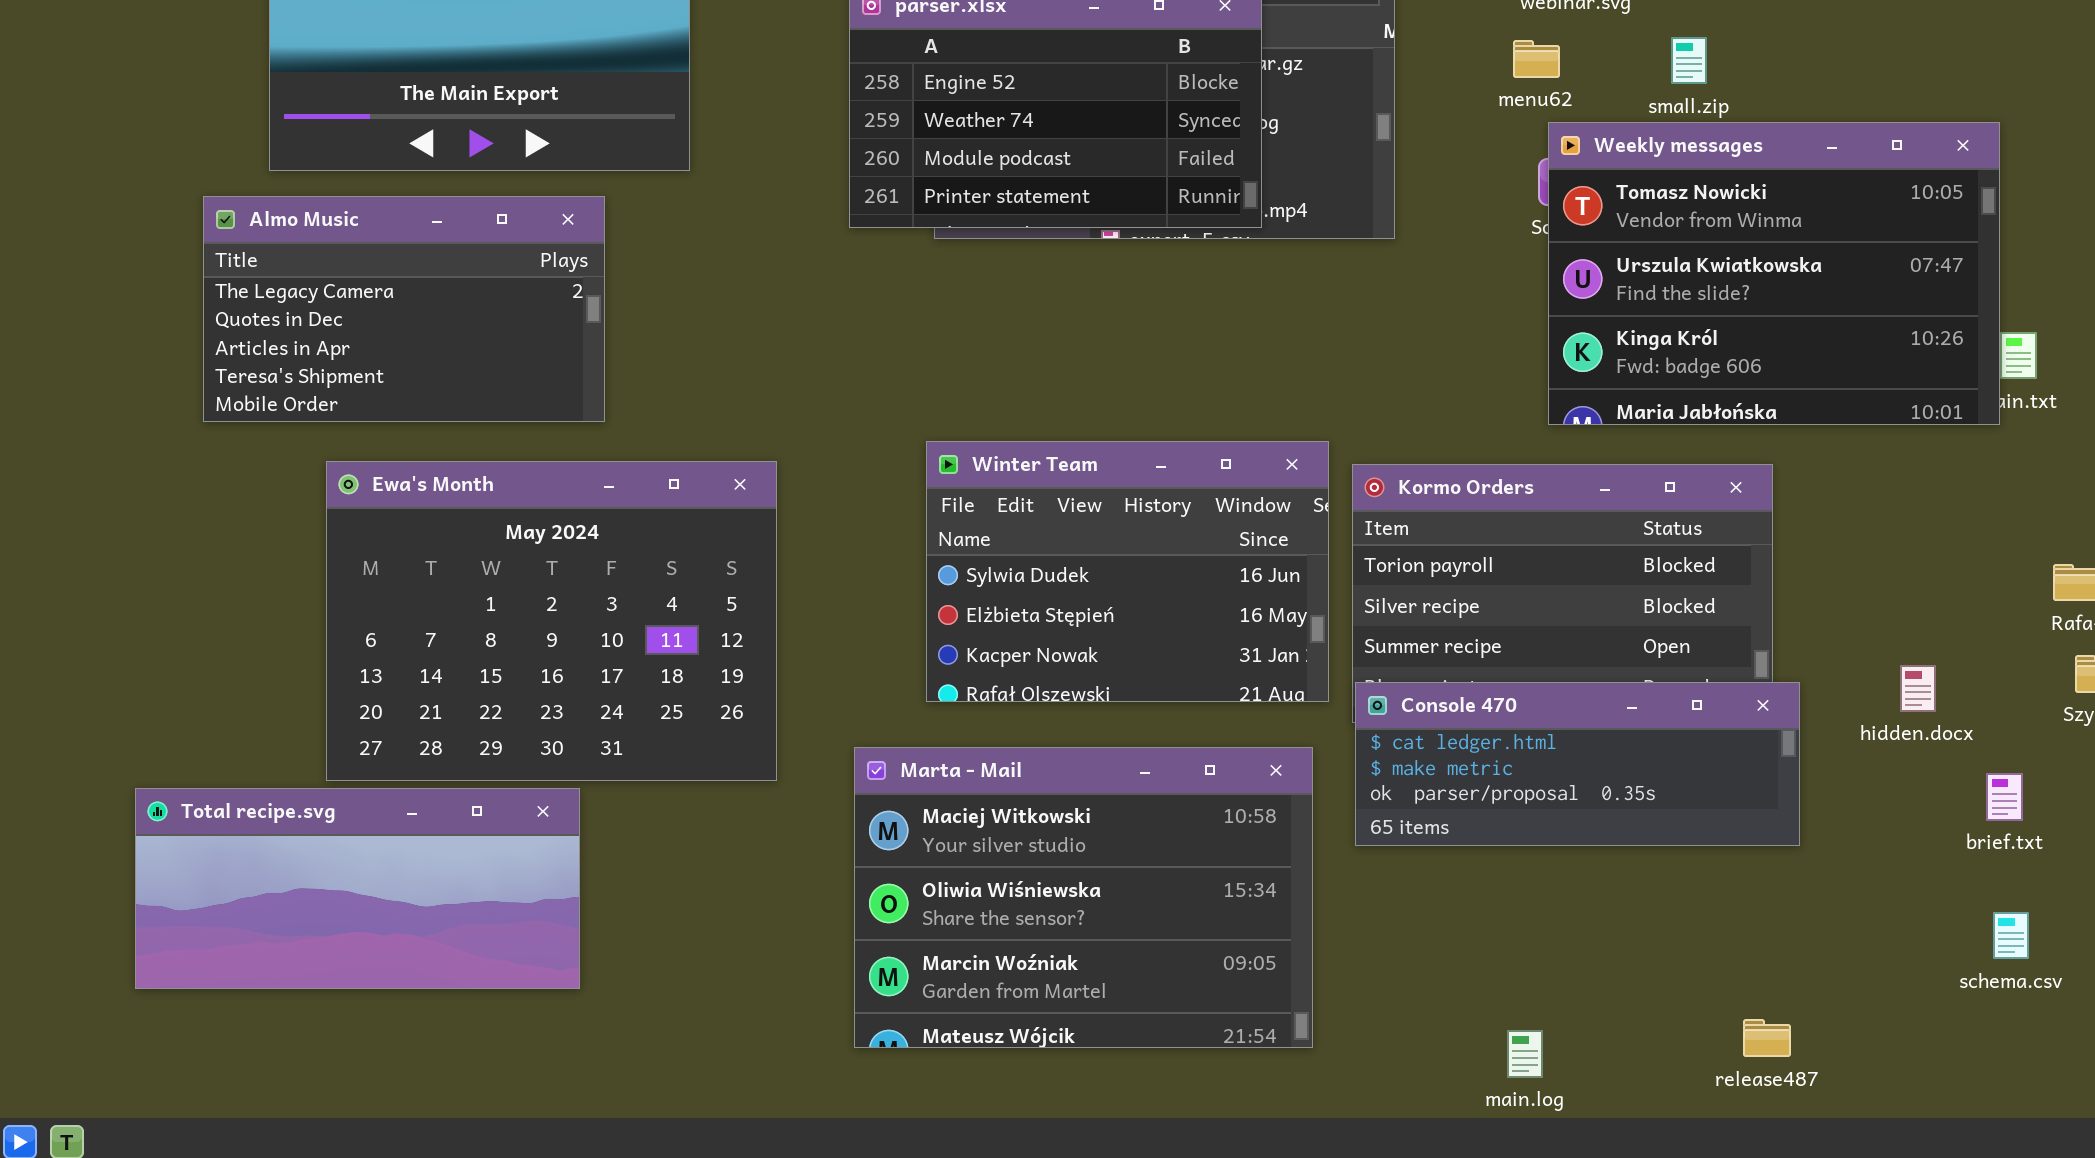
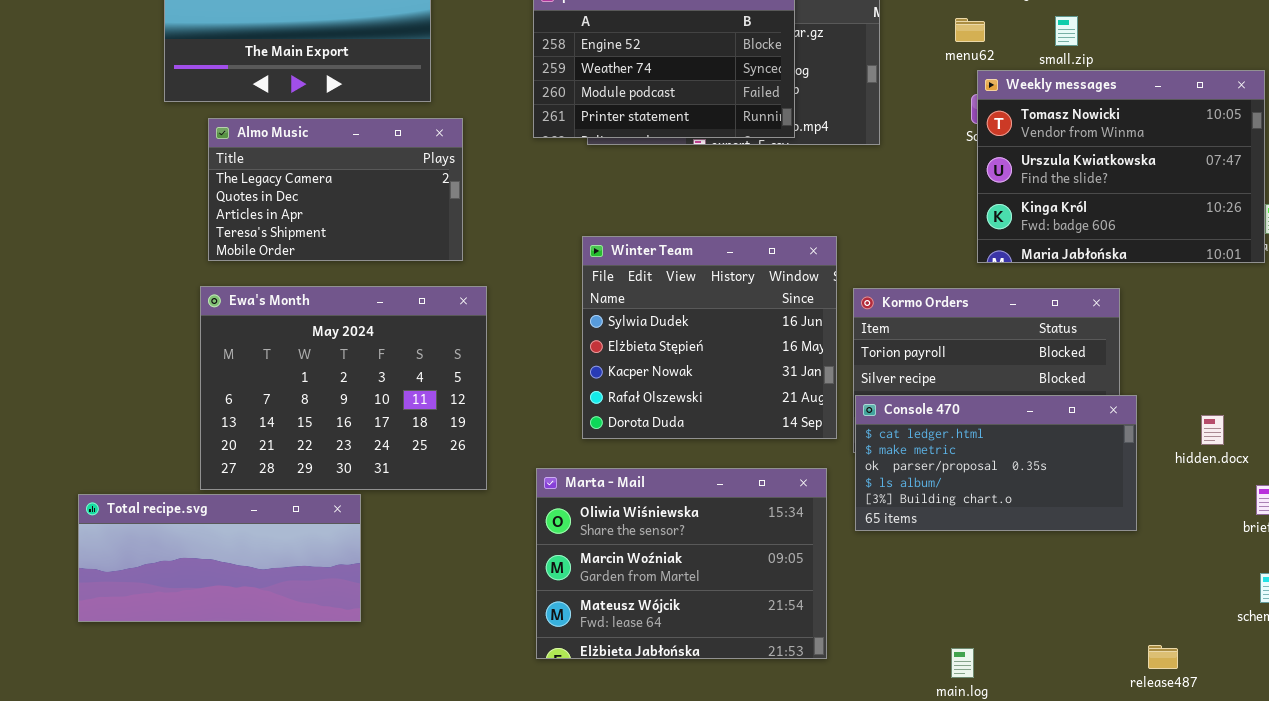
Almo Music: [203,196,605,422] -> [208,118,463,261], moved
Winter Team: [926,441,1329,702] -> [582,236,837,439], resized
Console 470: [1355,682,1800,846] -> [855,395,1137,531], resized
Marta - Mail: [854,747,1313,1048] -> [536,468,827,659], scrolled down 1 row
release487: [1743,1019,1791,1057] -> [1148,645,1178,669], moved

